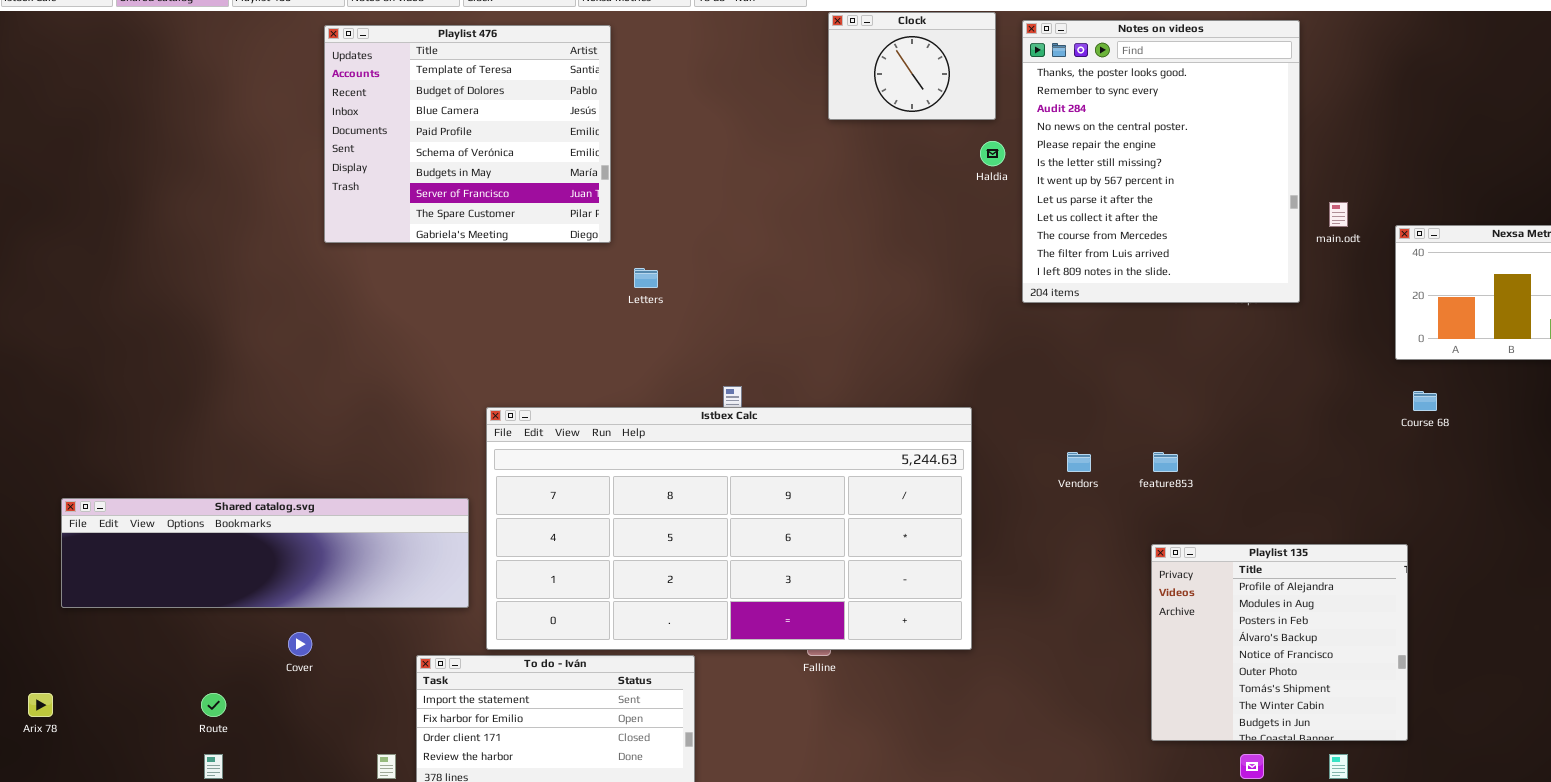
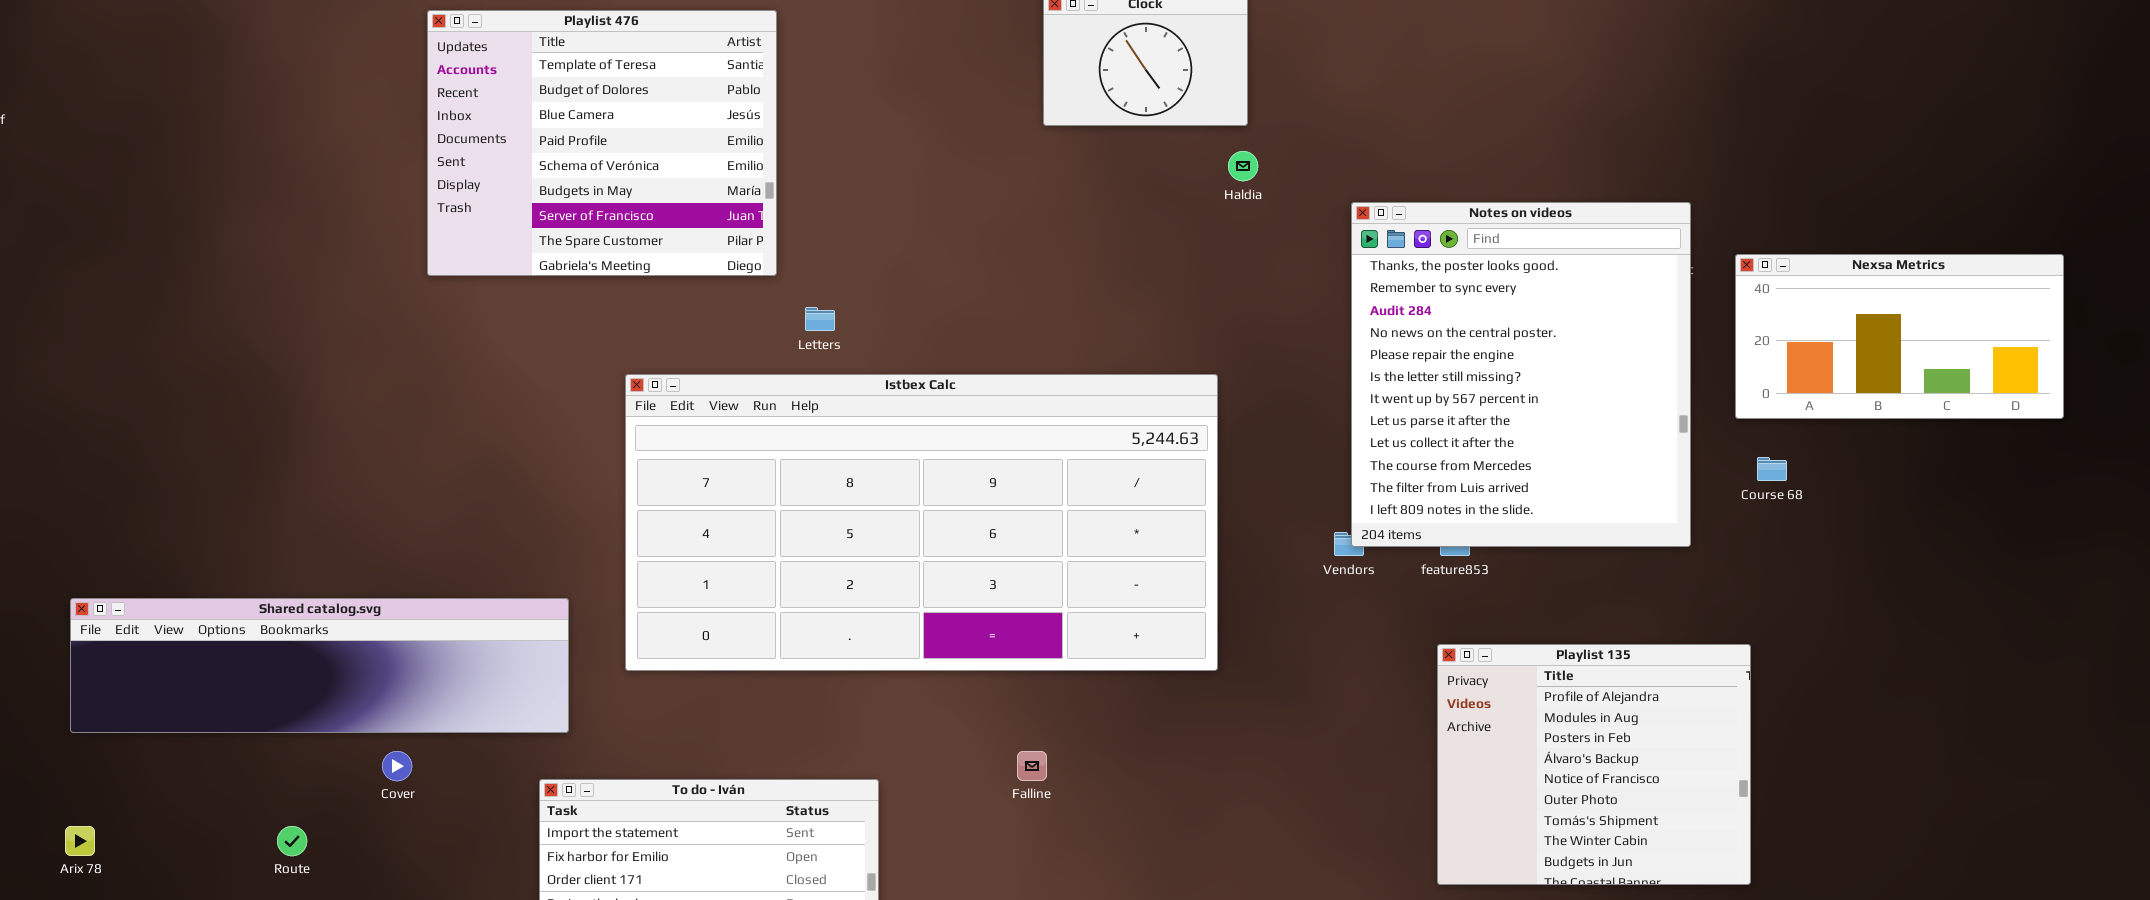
Notes on videos: [1022,20,1300,303] -> [1351,202,1691,547], moved
Istbex Calc: [486,407,972,650] -> [625,374,1218,671], moved
Shared catalog.svg: [61,498,469,608] -> [70,598,569,733], moved

